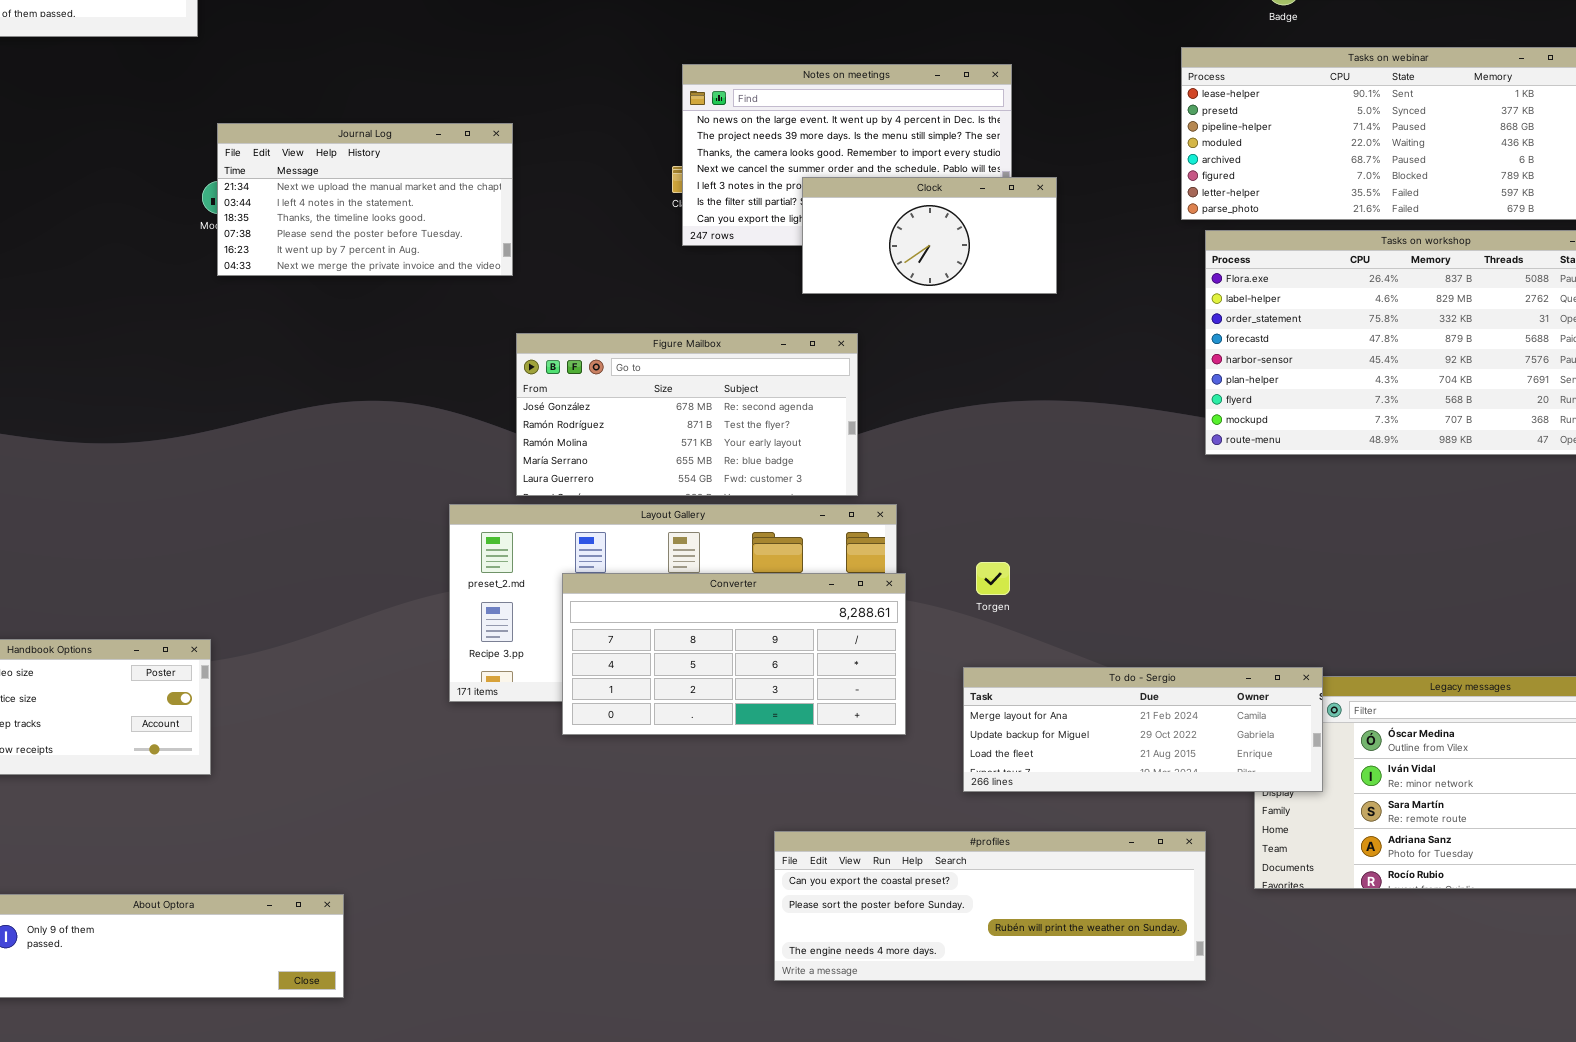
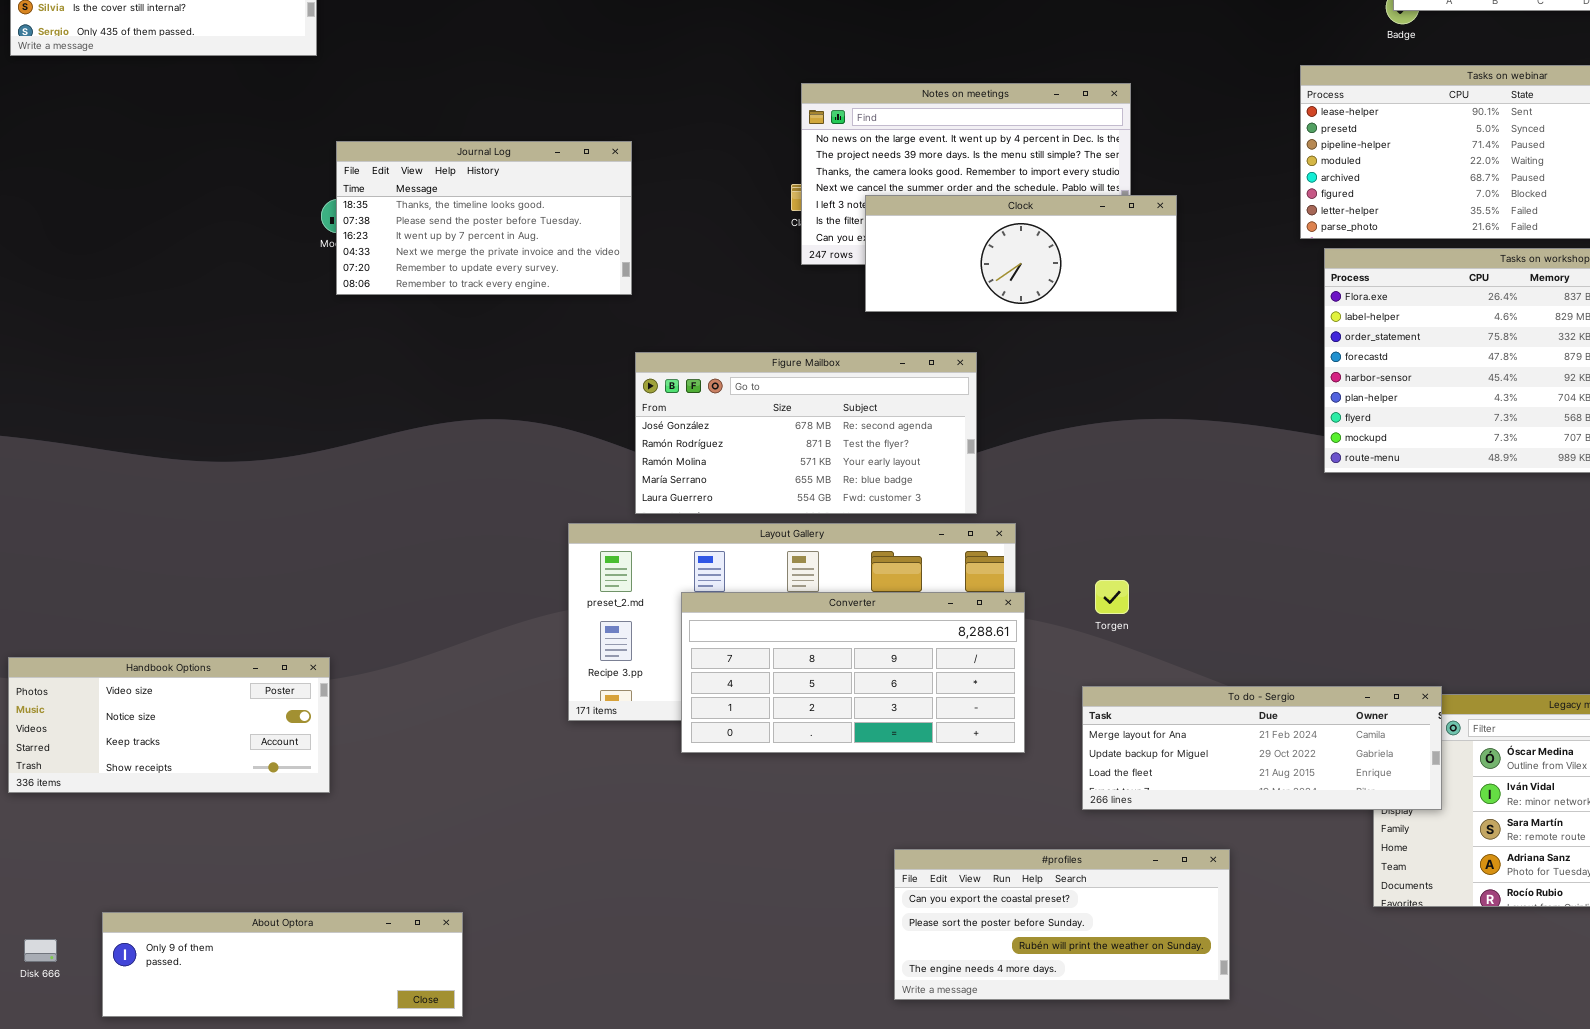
Journal Log: [217,123,513,276] -> [336,141,632,295], scrolled down 2 rows
Clock: [802,177,1057,294] -> [865,195,1177,312], resized
#profiles: [774,831,1206,981] -> [894,849,1230,1000], resized

